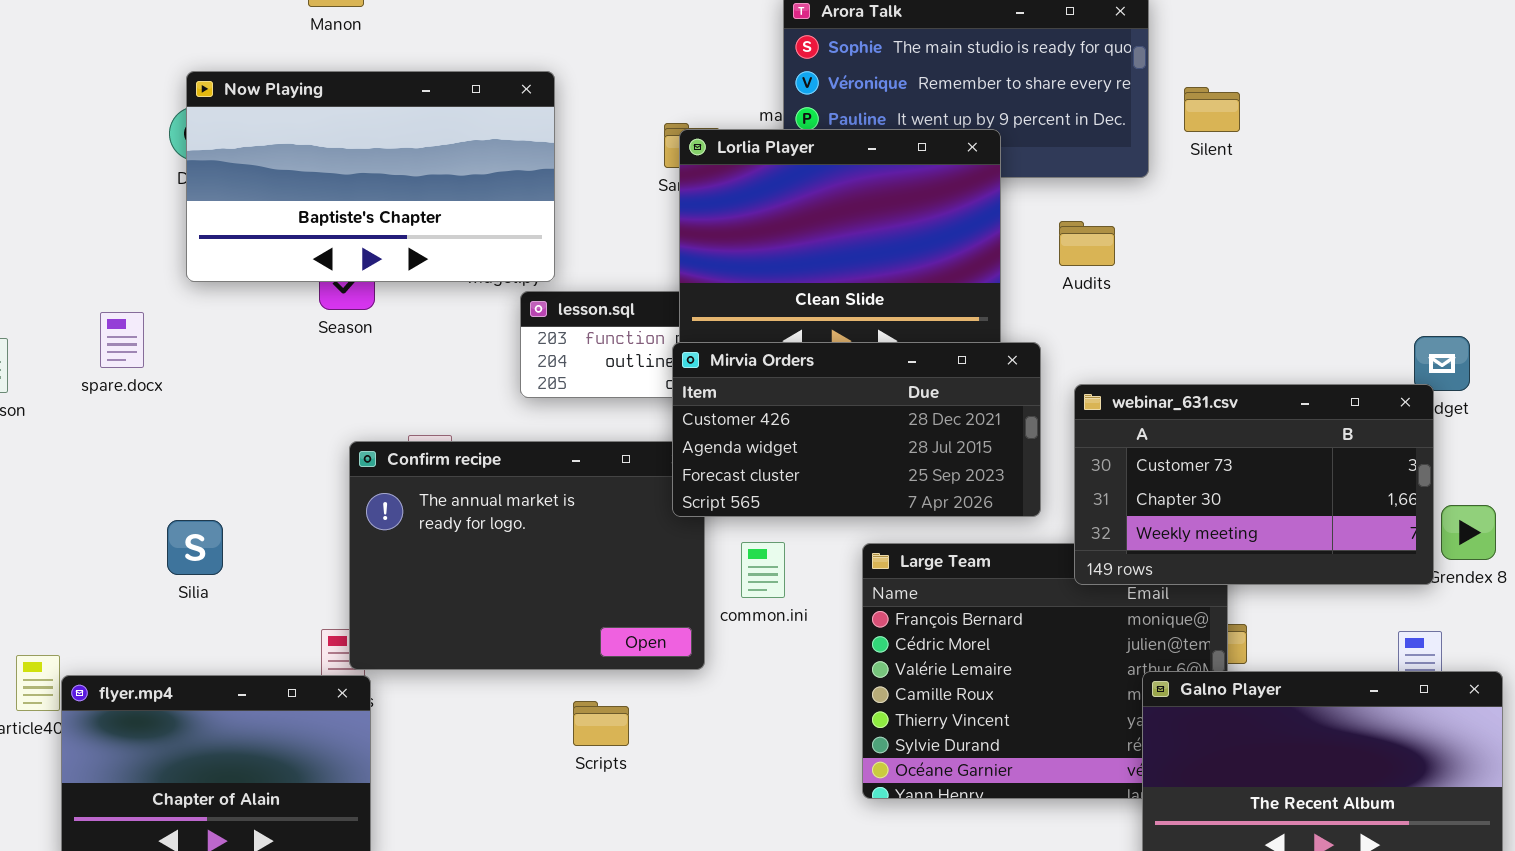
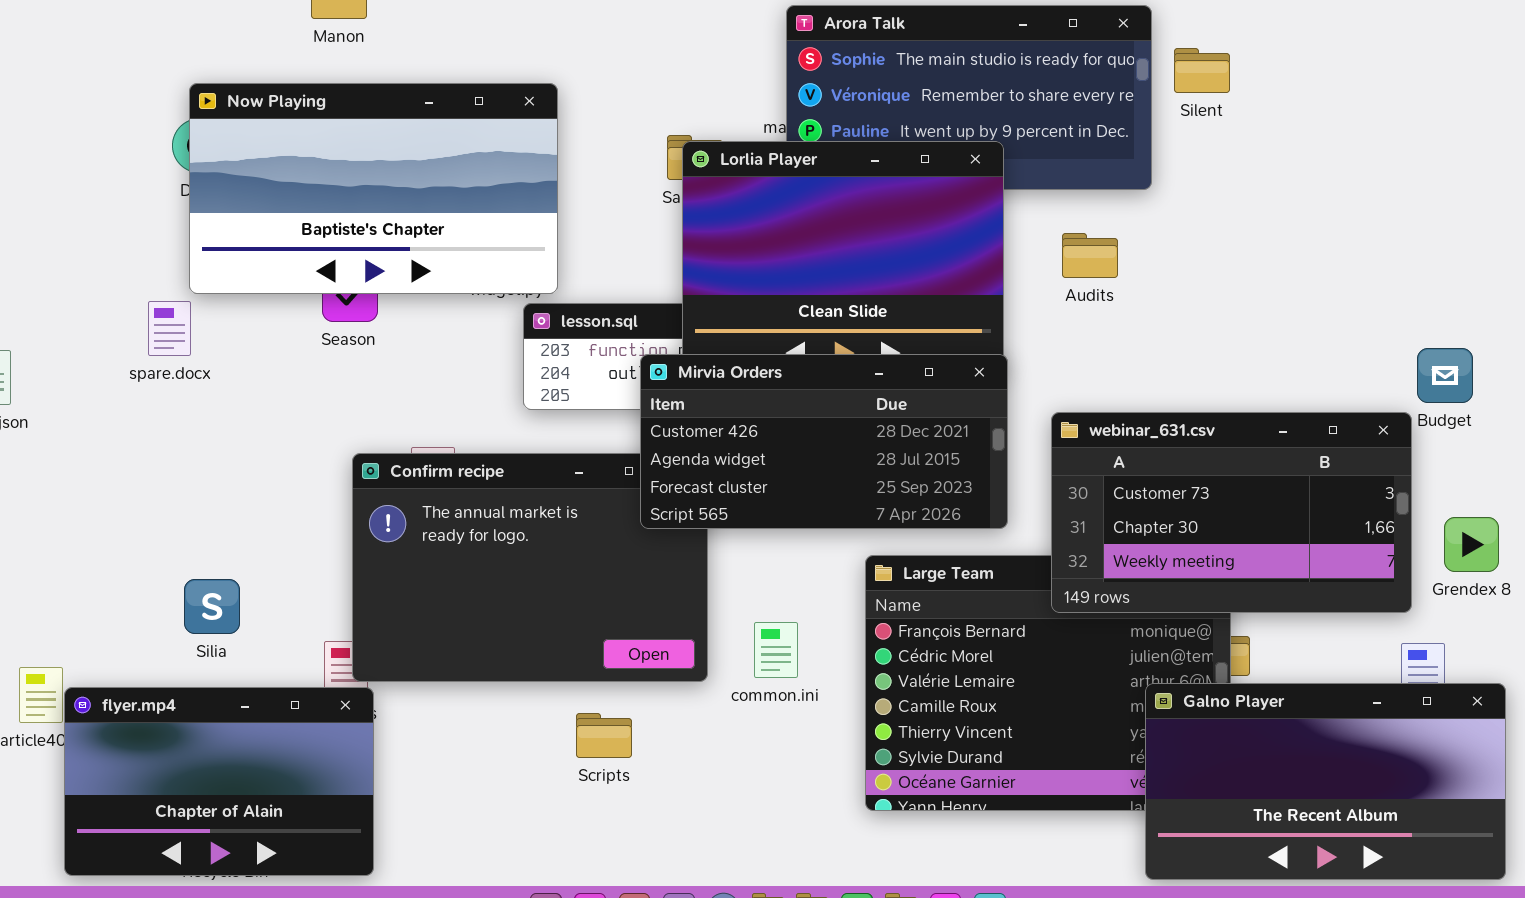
Silent: [1184,87,1240,132] -> [1174,48,1230,93], moved
spare.docx: [100,312,144,368] -> [148,301,191,356], moved
Mirvia Orders: [672,342,1041,517] -> [640,354,1008,529], moved
webinar_631.csv: [1074,384,1434,585] -> [1051,412,1412,613], moved
Silia: [167,520,223,575] -> [184,579,240,634], moved
common.ini: [741,542,785,598] -> [754,622,798,678], moved

